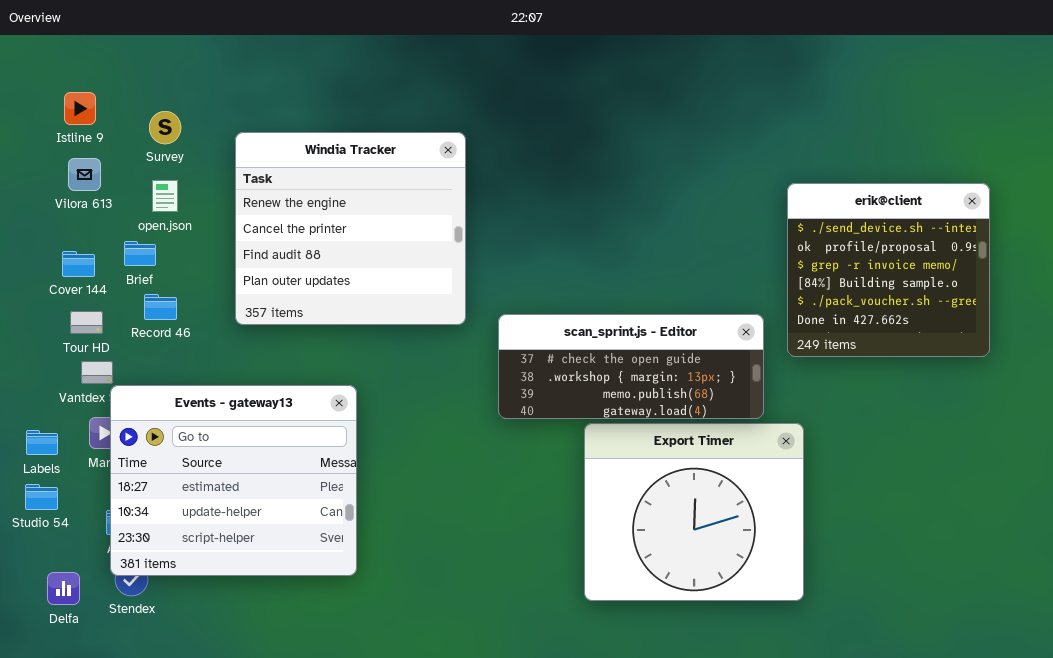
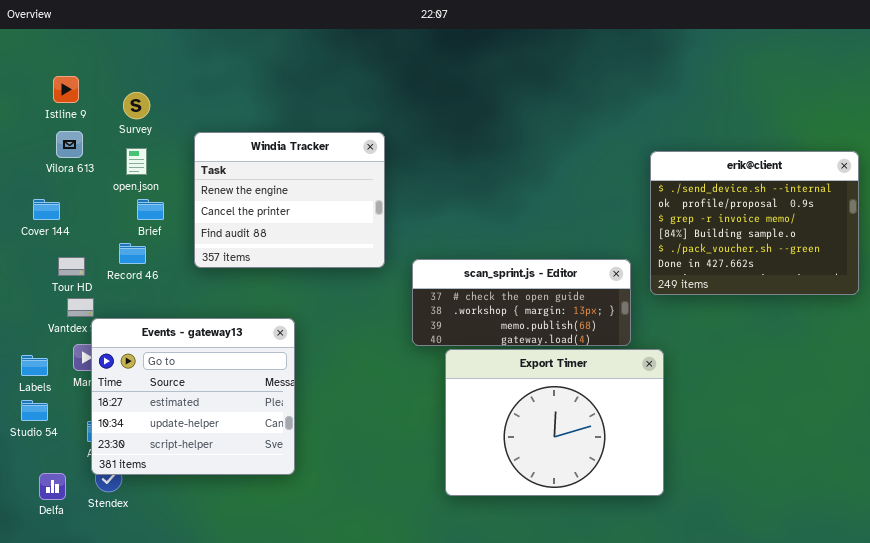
Windia Tracker: [235,132,466,325] -> [194,132,385,268], resized
erik@client: [787,183,990,357] -> [650,151,859,295], resized
Brief: [124,241,156,266] -> [137,199,164,220], moved
Cover 144: [62,251,95,277] -> [33,199,60,220], moved
Export Timer: [584,423,804,601] -> [445,349,664,496], resized

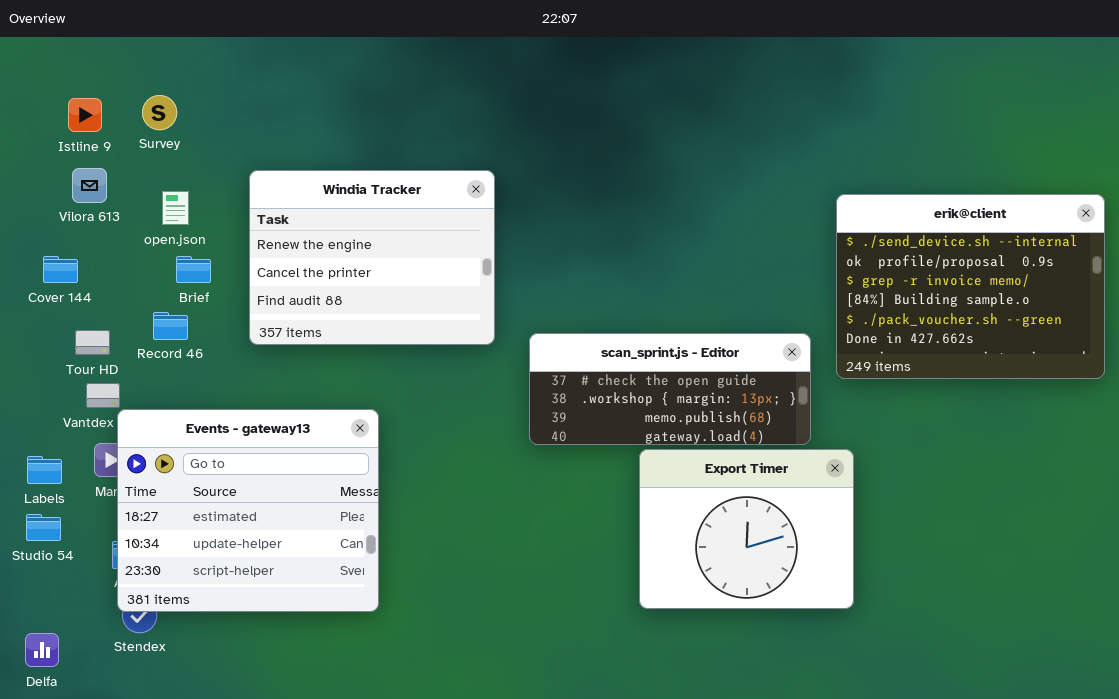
Survey: [123,92,150,119] -> [142,95,177,130], moved
Export Timer: [445,349,664,496] -> [639,449,854,609], resized
Delfa: [39,473,66,500] -> [25,633,59,667], moved

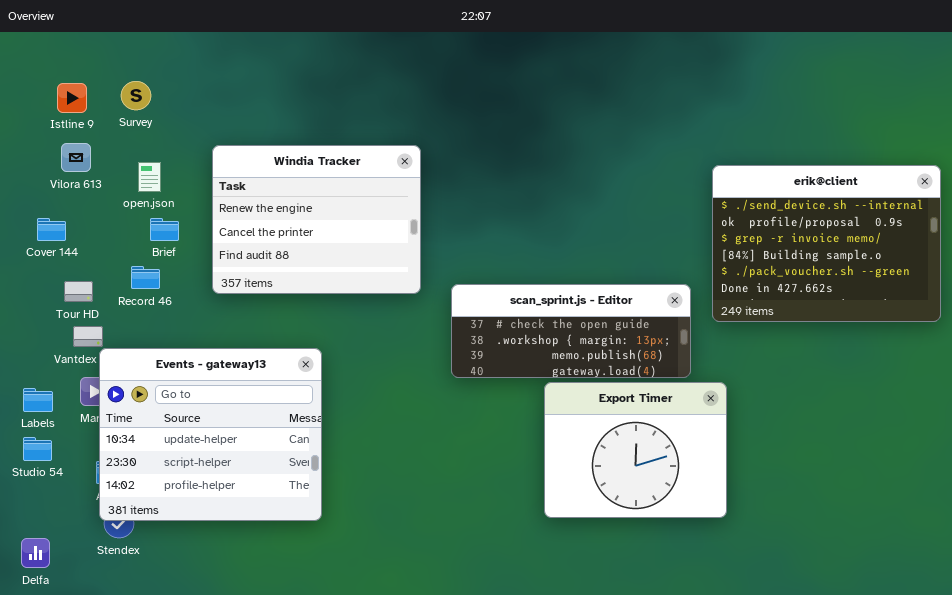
Events - gateway13: [117,409,379,612] -> [99,348,322,521], scrolled down 1 row

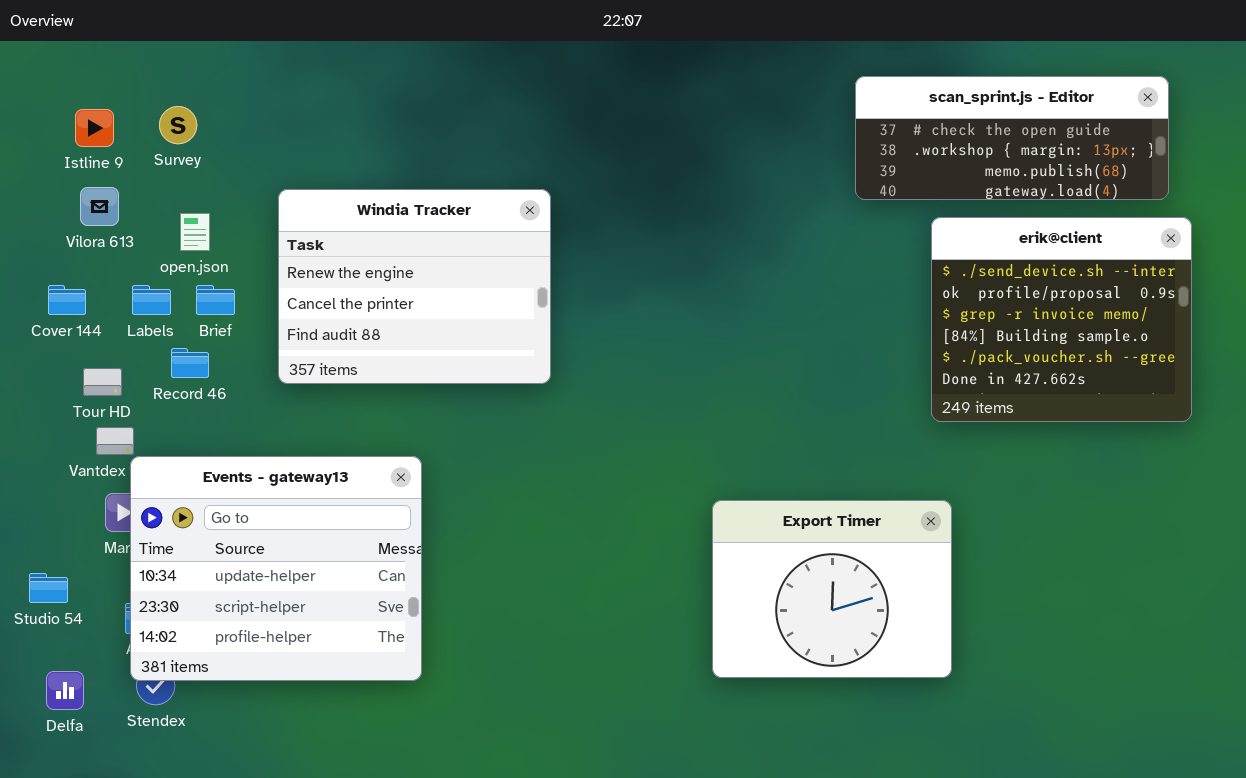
erik@client: [712,165,941,322] -> [931,217,1192,422], resized
scan_sprint.js - Editor: [451,284,691,378] -> [855,76,1169,200], moved
Labels: [23,388,53,412] -> [132,285,171,315], moved
Delfa: [21,538,50,568] -> [46,671,84,710], moved

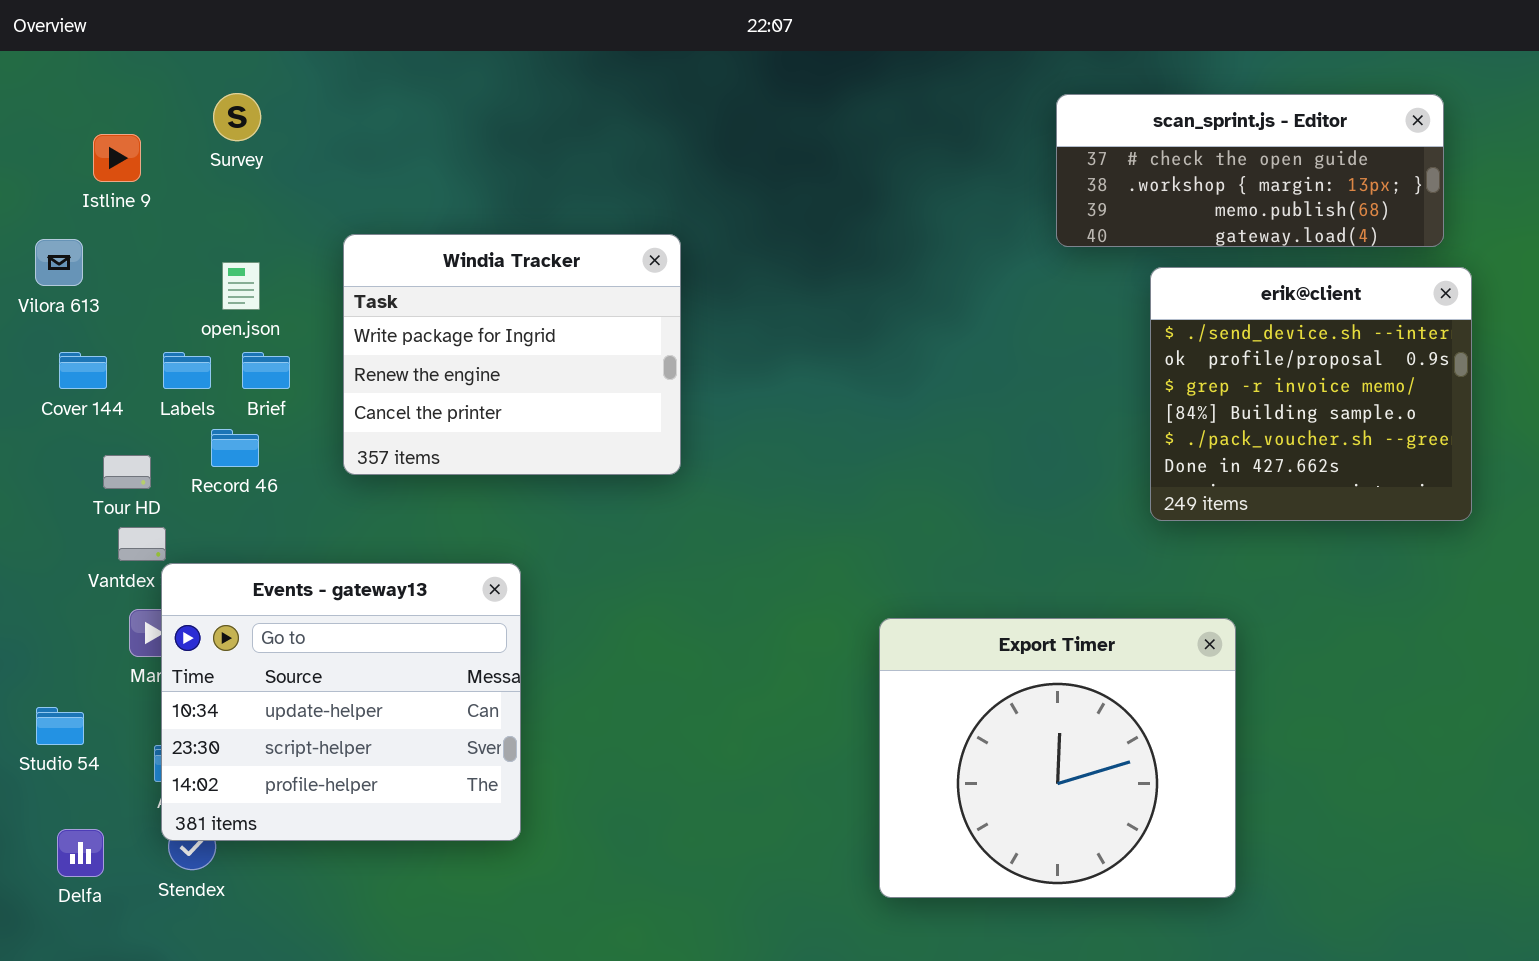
Survey: [159,106,197,144] -> [213,93,261,141], moved
Vilora 613: [80,187,119,226] -> [35,239,83,286], moved
Windia Tracker: [278,189,551,384] -> [343,234,681,475], scrolled up 1 row
Export Timer: [712,500,952,678] -> [879,618,1236,898], resized

